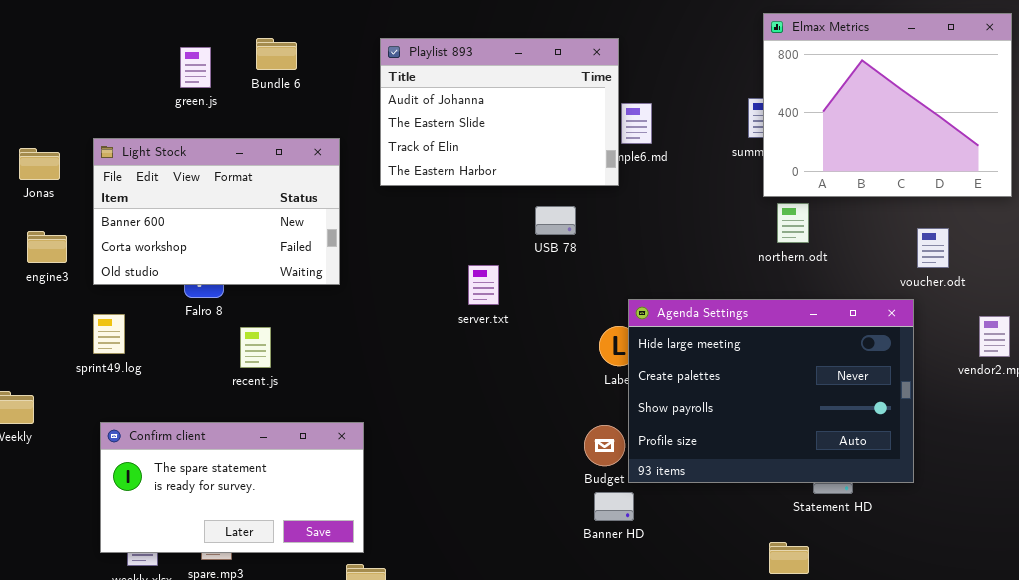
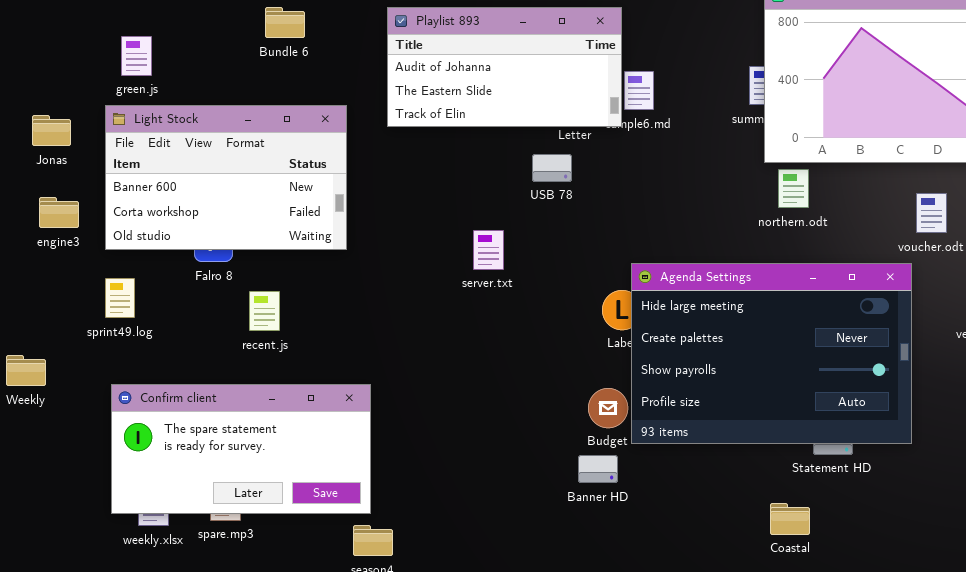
Playlist 893: [380,38,619,186] -> [387,7,622,127], resized
green.js: [180,47,211,88] -> [121,36,152,76], moved
USB 78: [535,206,576,235] -> [532,154,572,182], moved
Banner HD: [594,492,634,521] -> [578,455,618,483], moved

